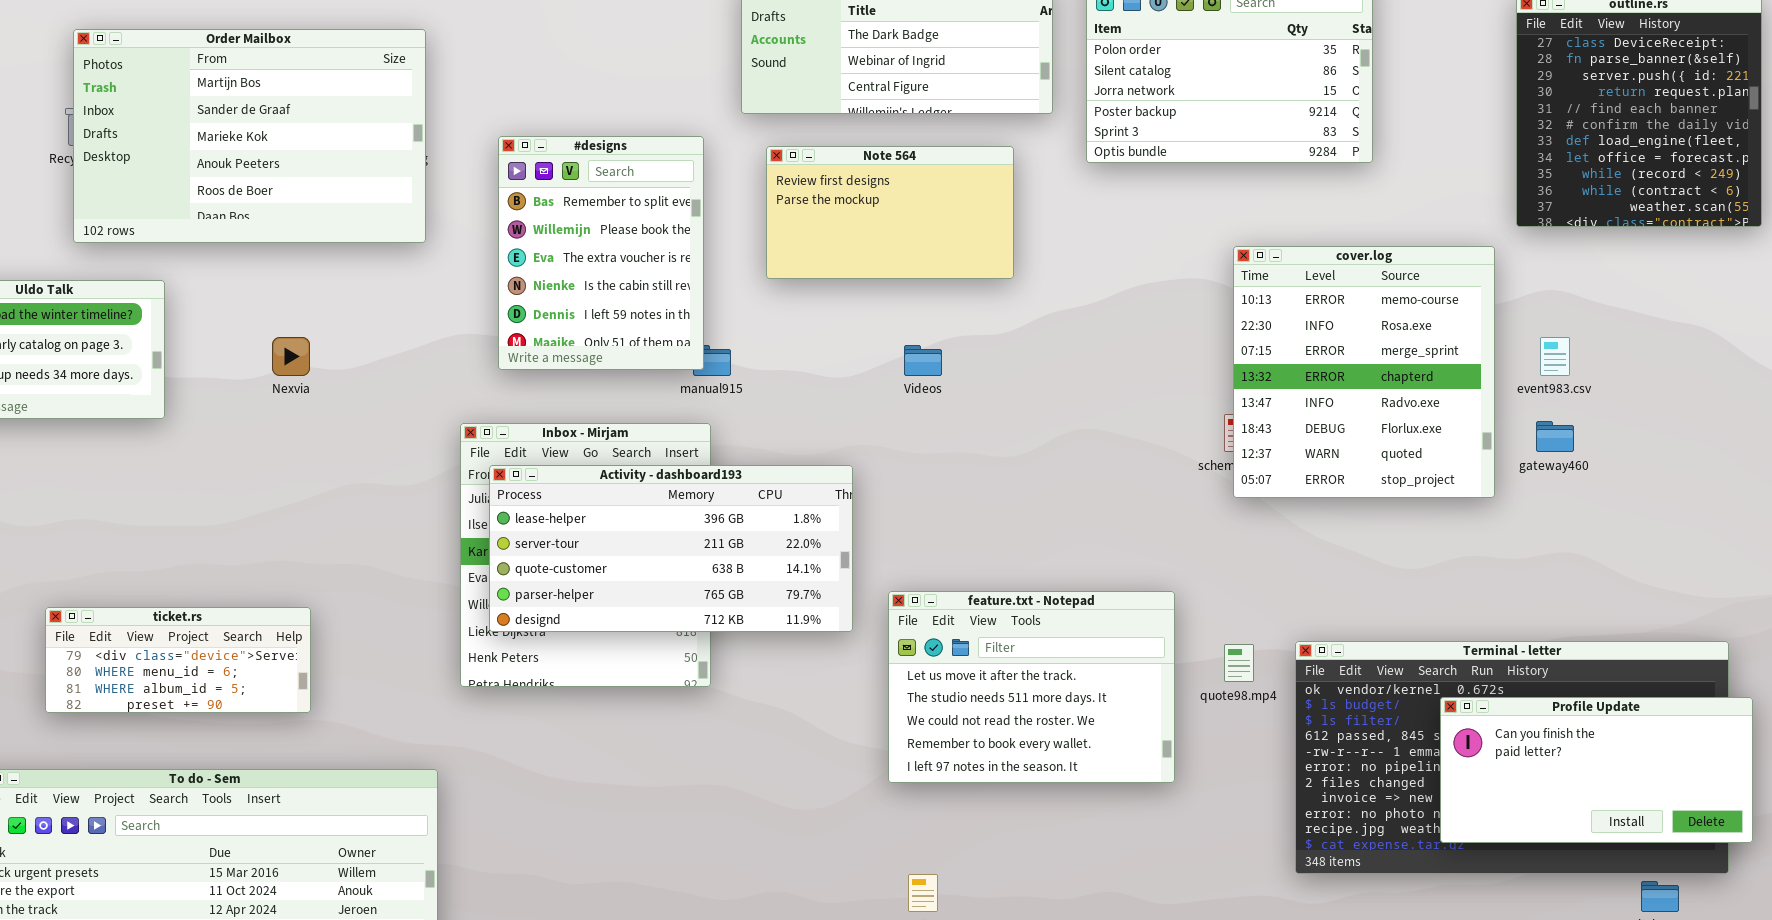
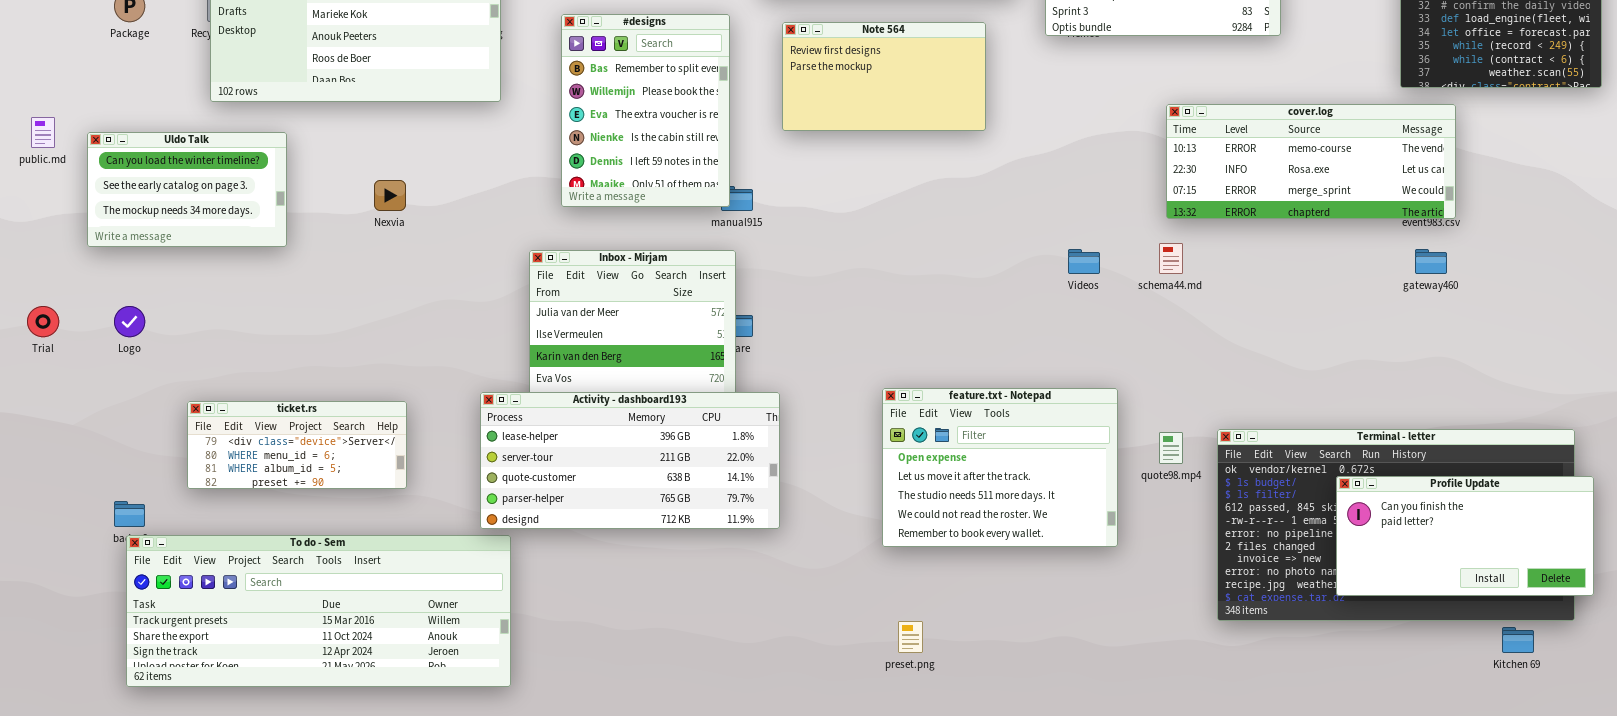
cover.log: [1233,246,1495,498] -> [1166,104,1456,219], resized
Videos: [904,345,942,376] -> [1068,249,1100,274], moved
Activity - dashboard193: [489,465,853,632] -> [480,392,780,529], moved
feature.txt - Notepad: [888,591,1175,783] -> [882,388,1118,547], scrolled up 1 row

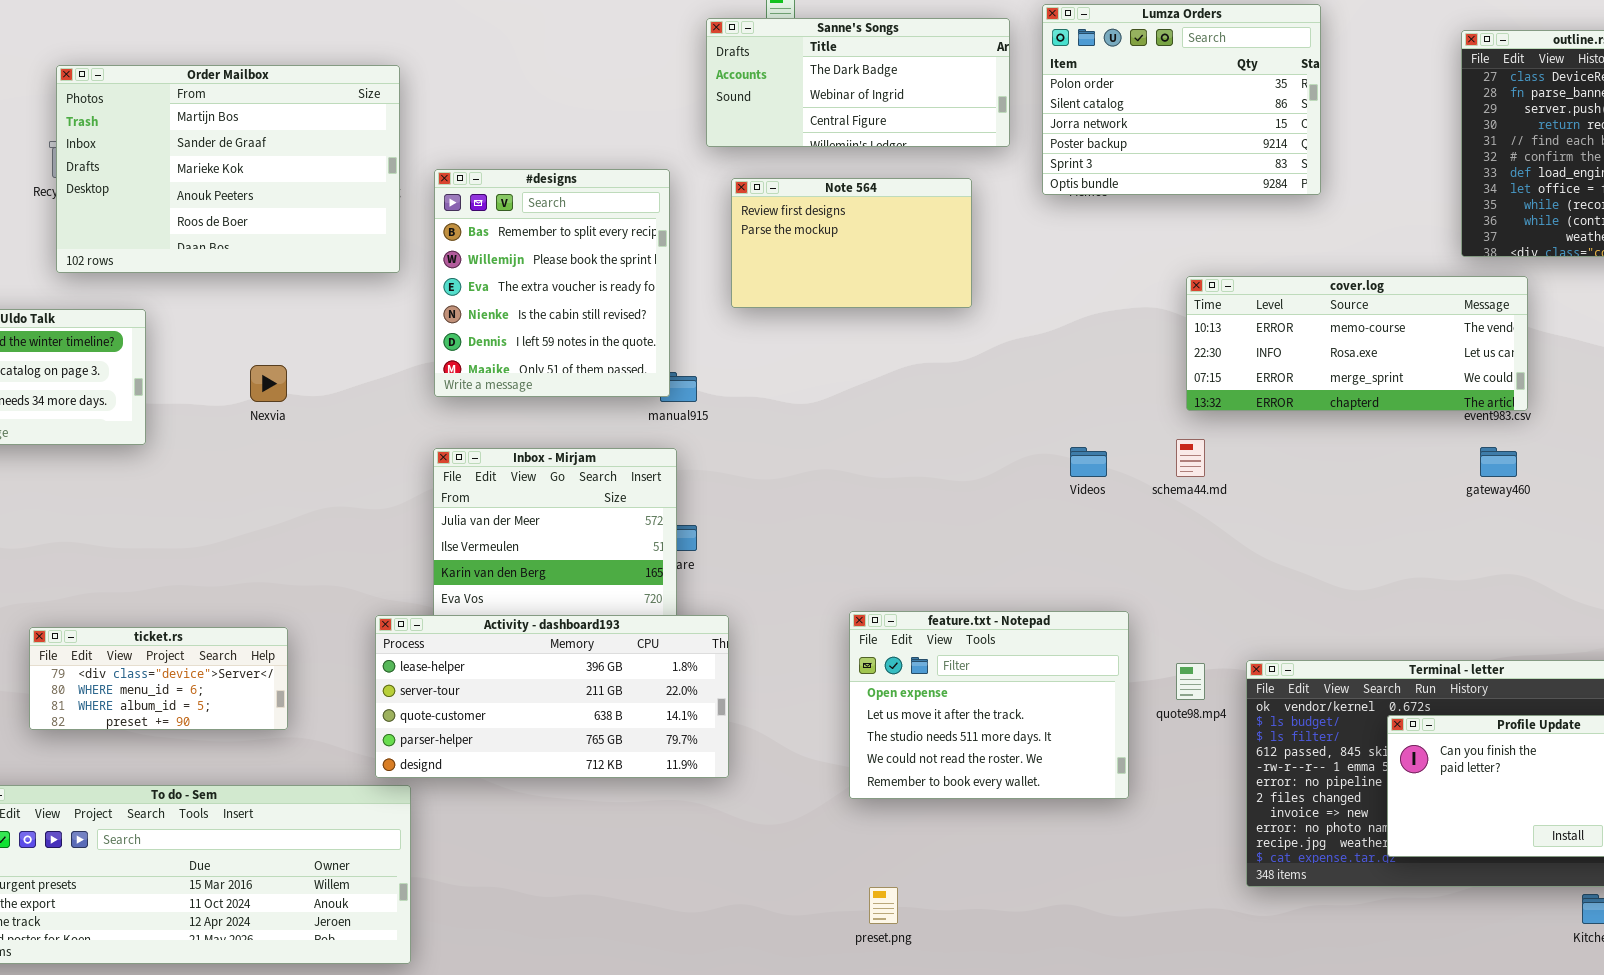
#designs: [561,14,730,207] -> [434,169,670,397], resized

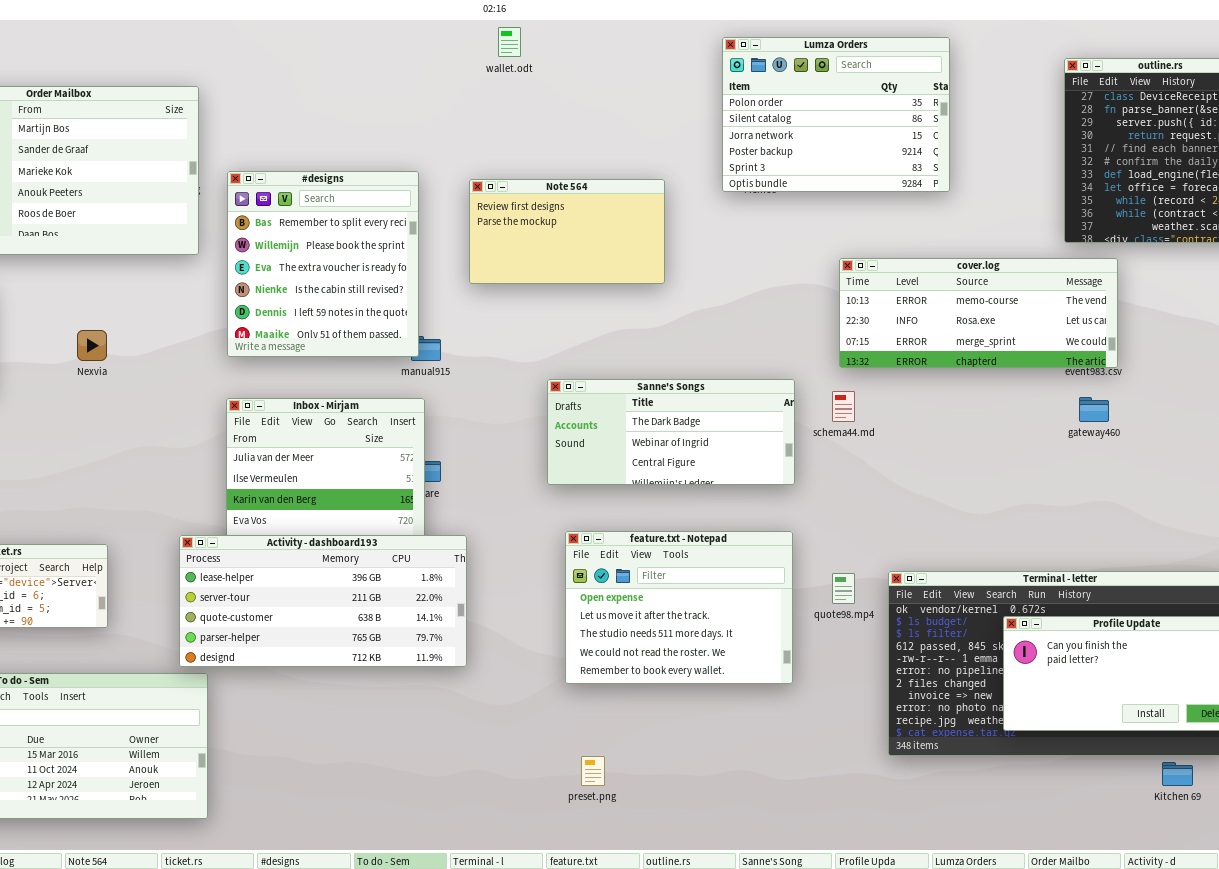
Sanne's Songs: [706,18,1010,147] -> [547,379,795,485], moved

